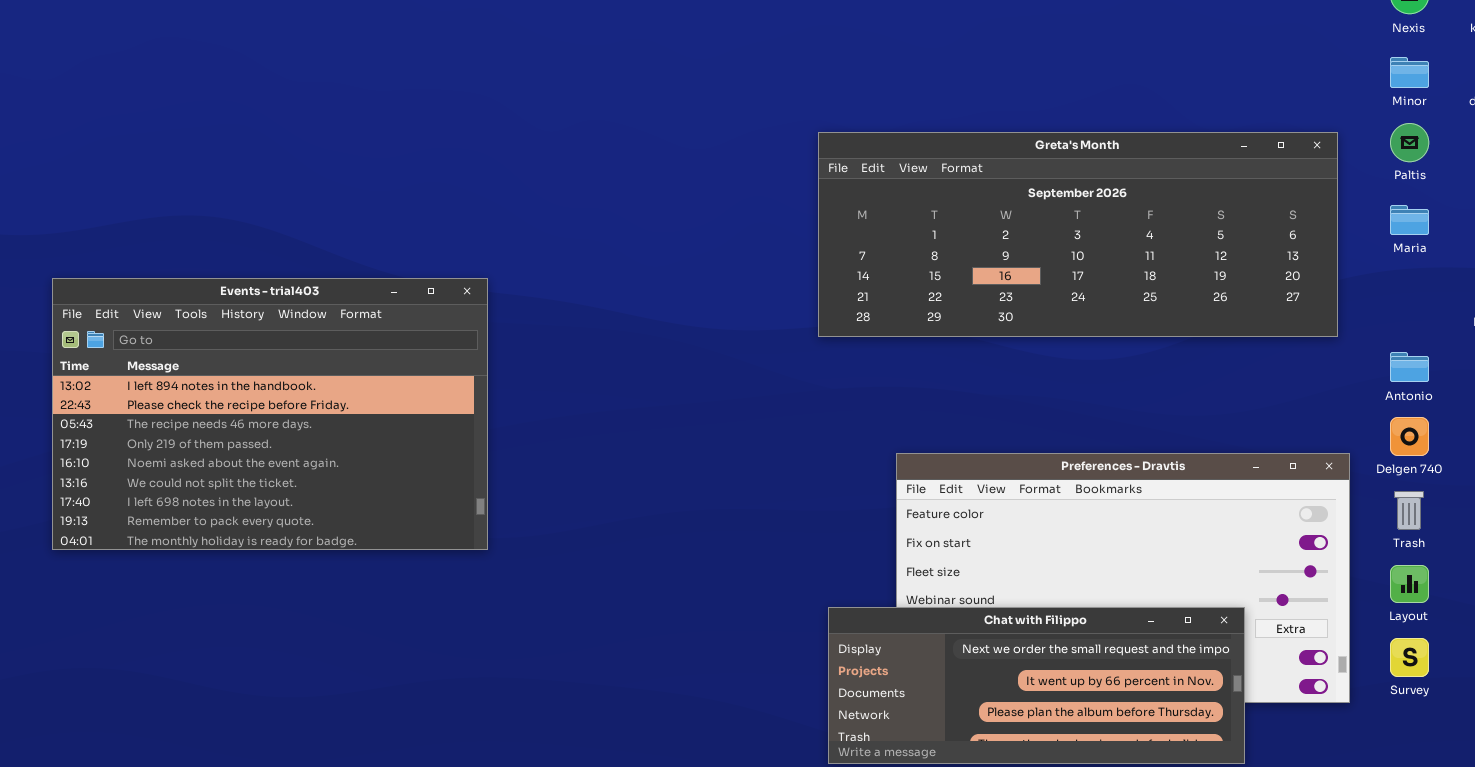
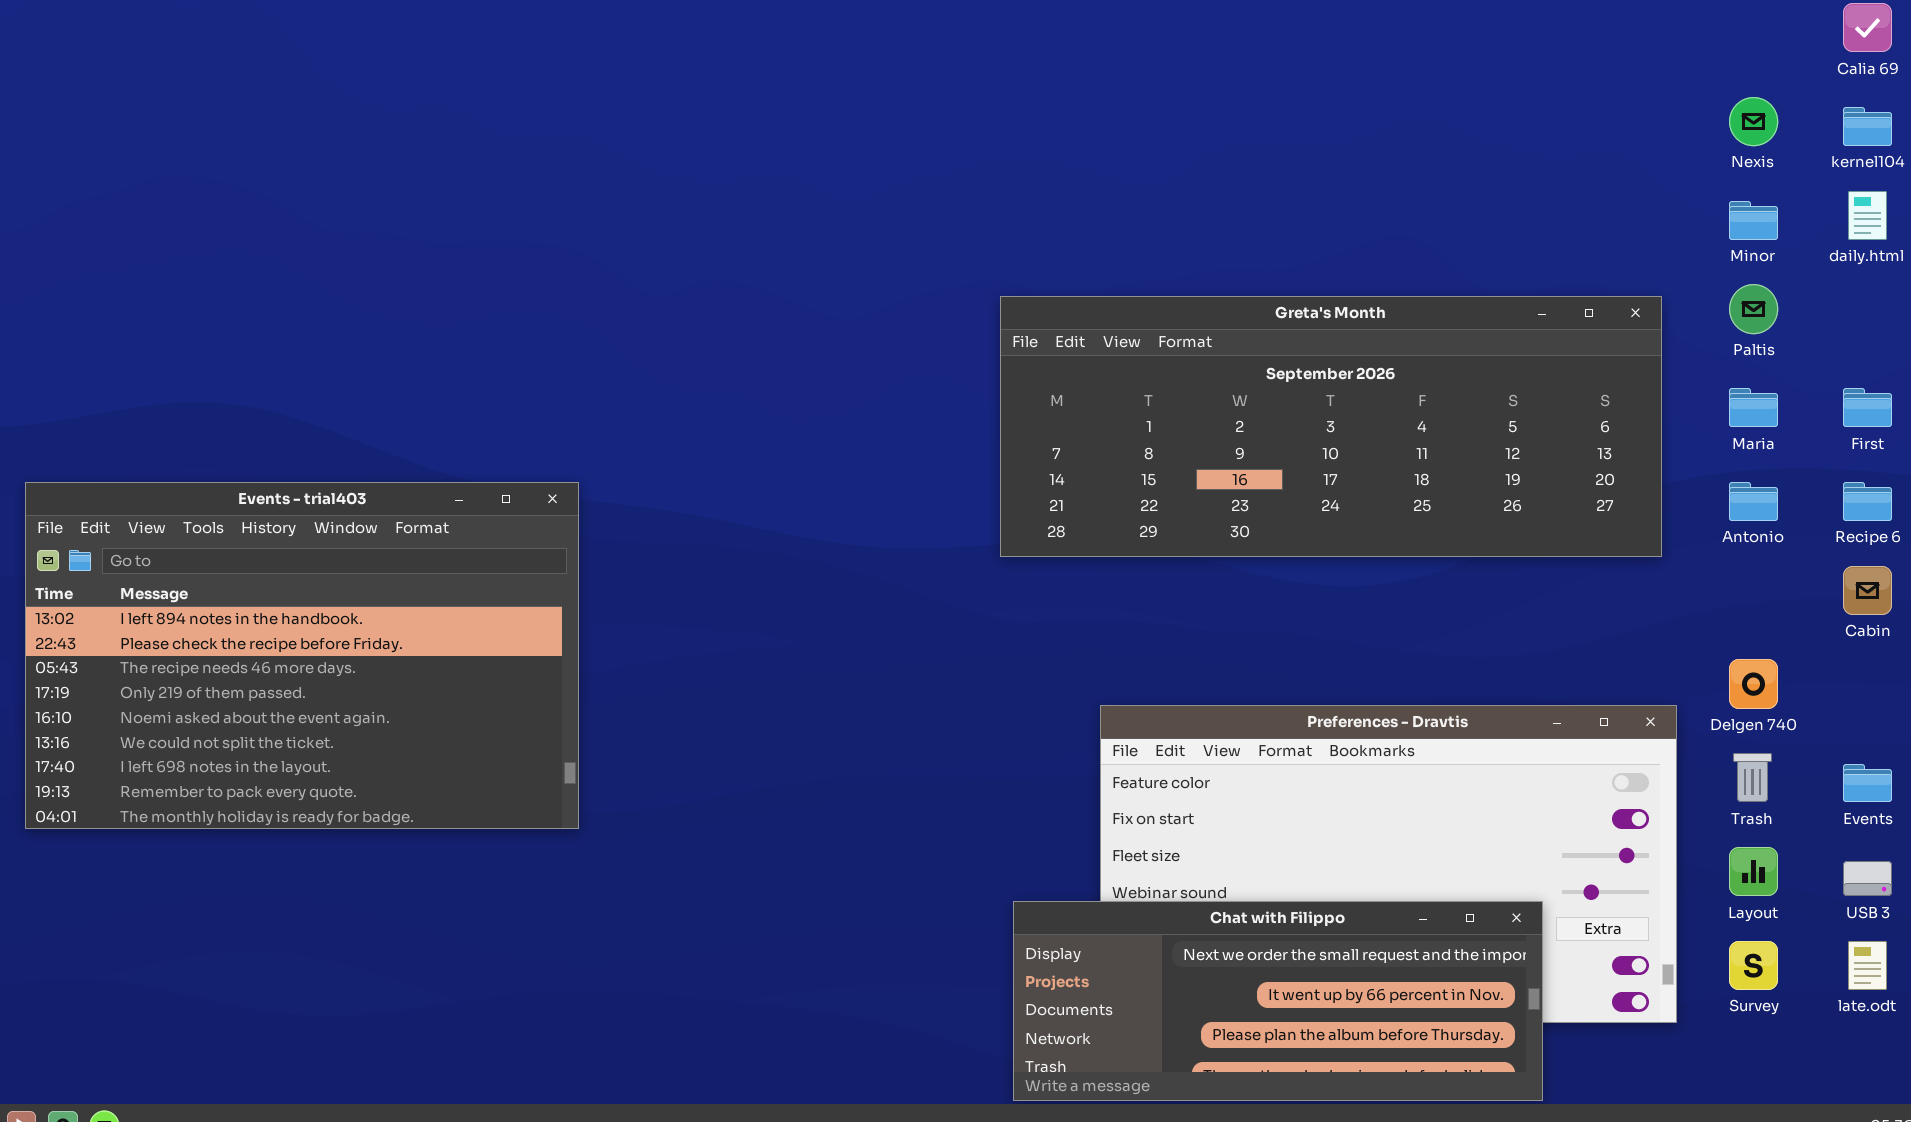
Antonio: [1390,352,1429,382] -> [1729,482,1778,521], moved

